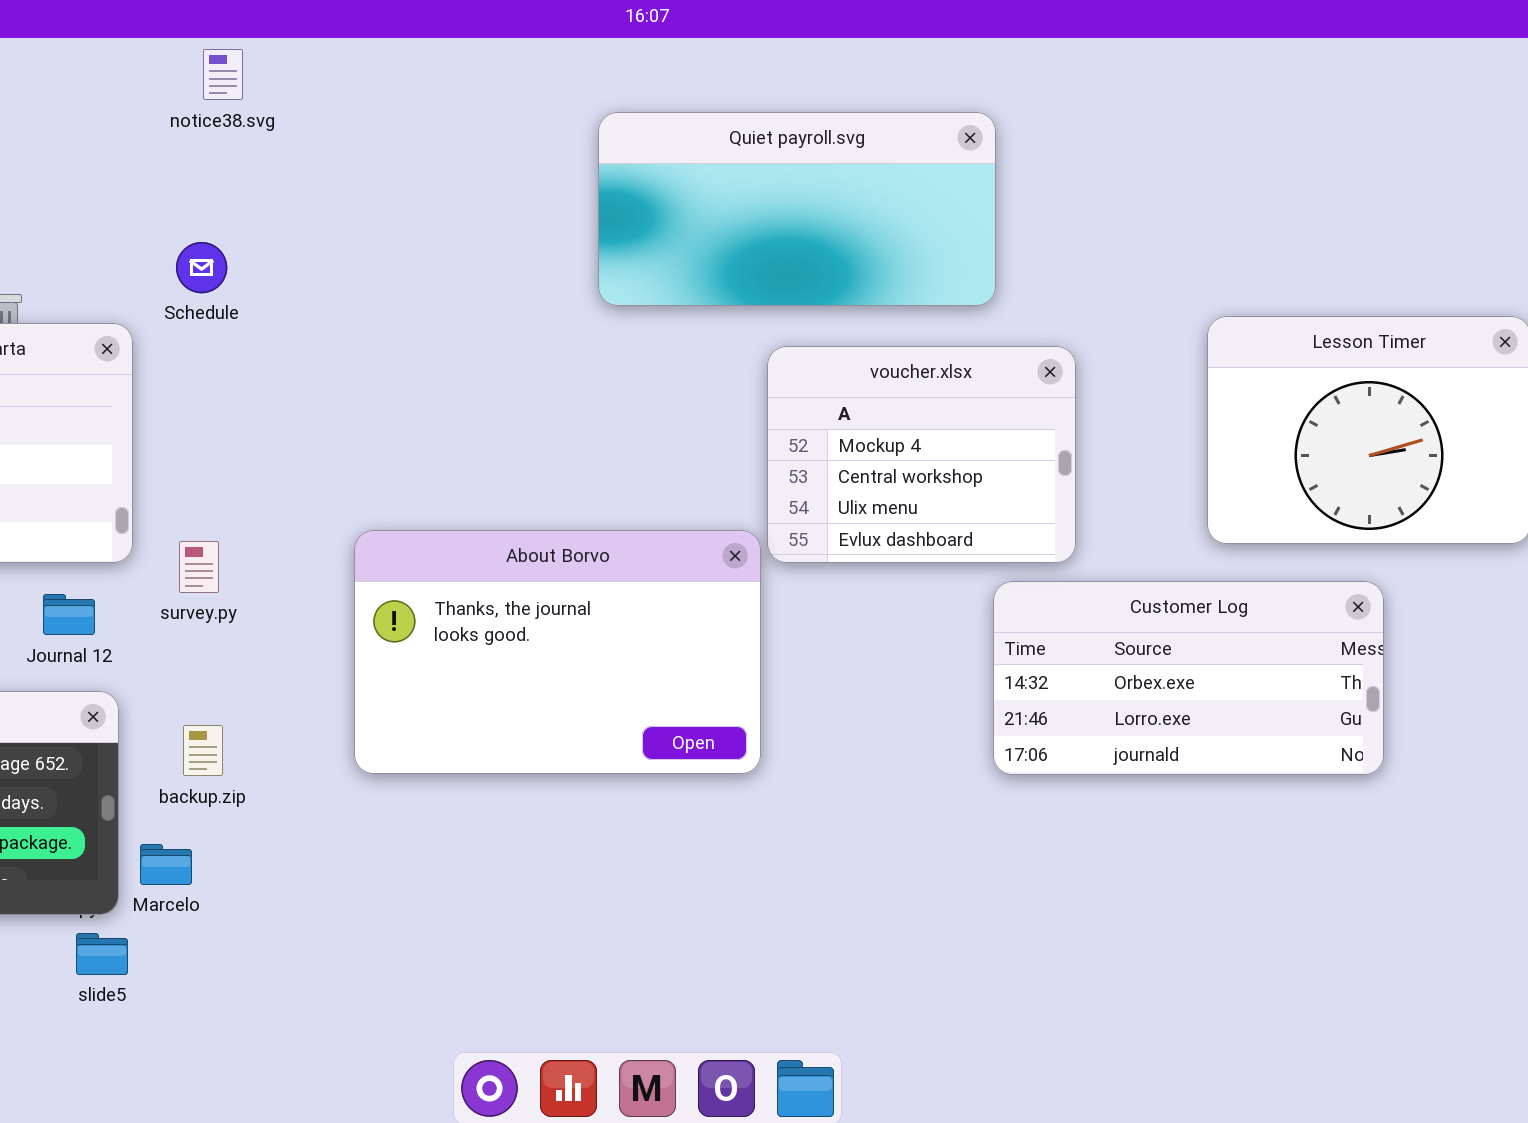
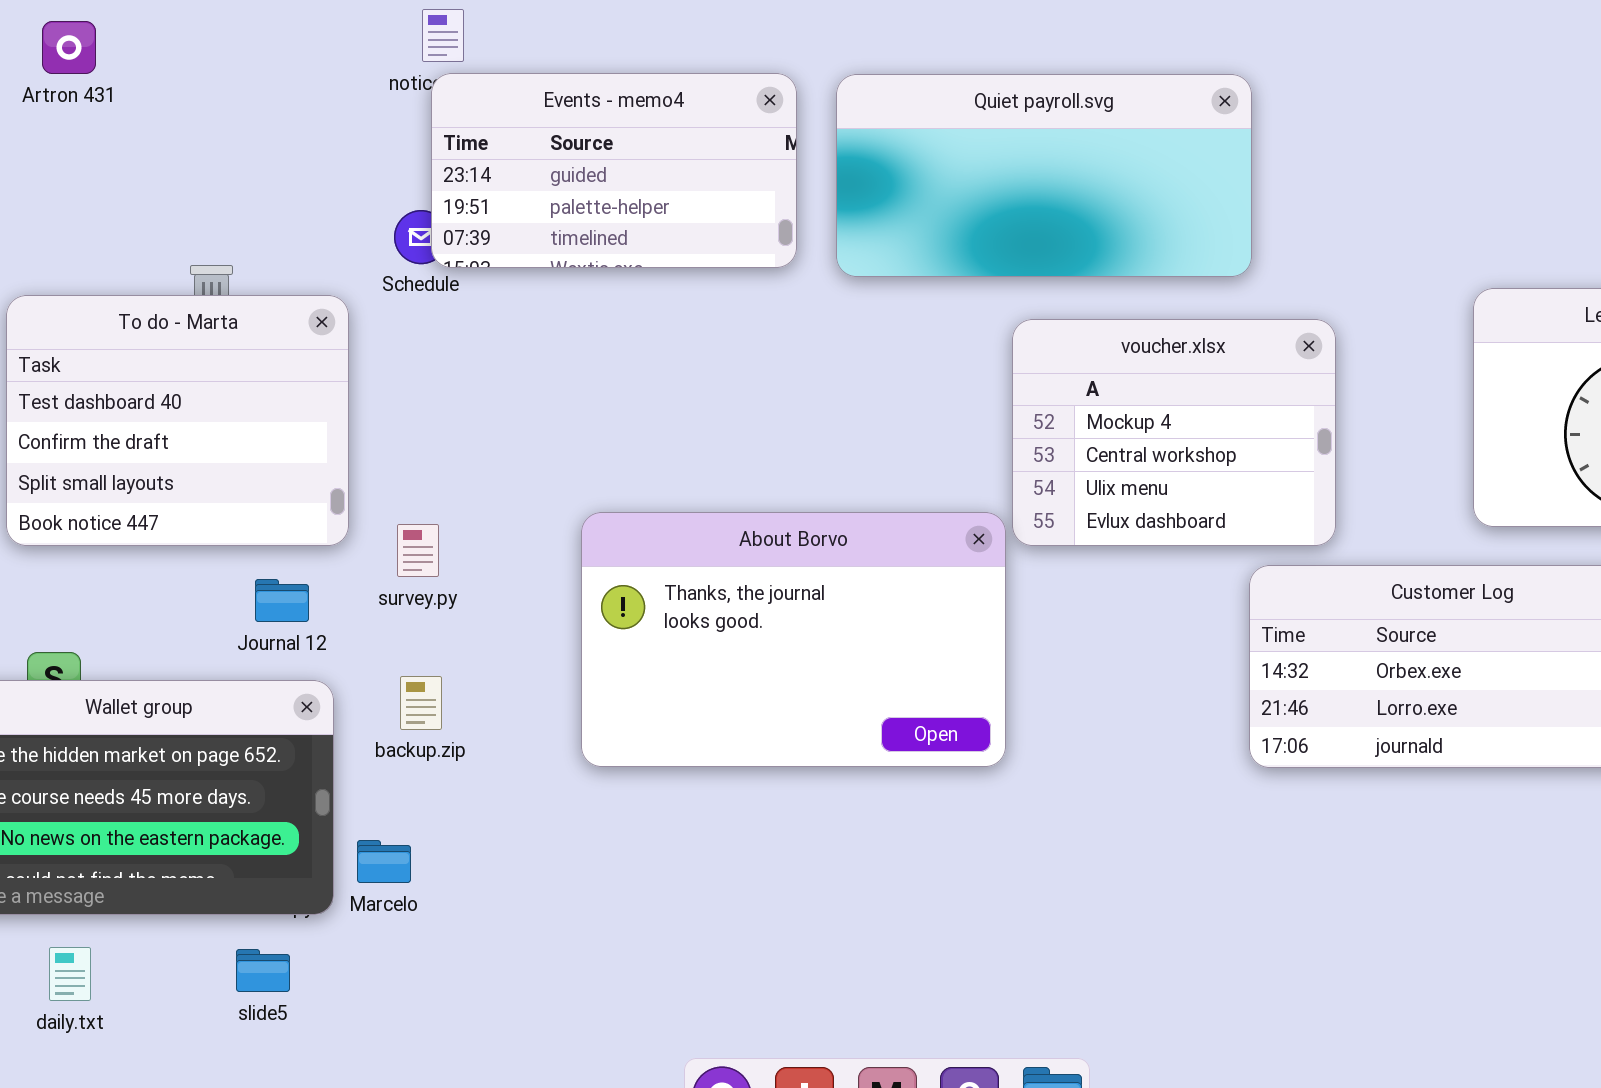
Events - memo4: none -> [431,73,797,268], opened
backup.zip: [183,725,223,776] -> [400,676,442,730], moved
slide5: [76,933,128,975] -> [236,949,290,992], moved

